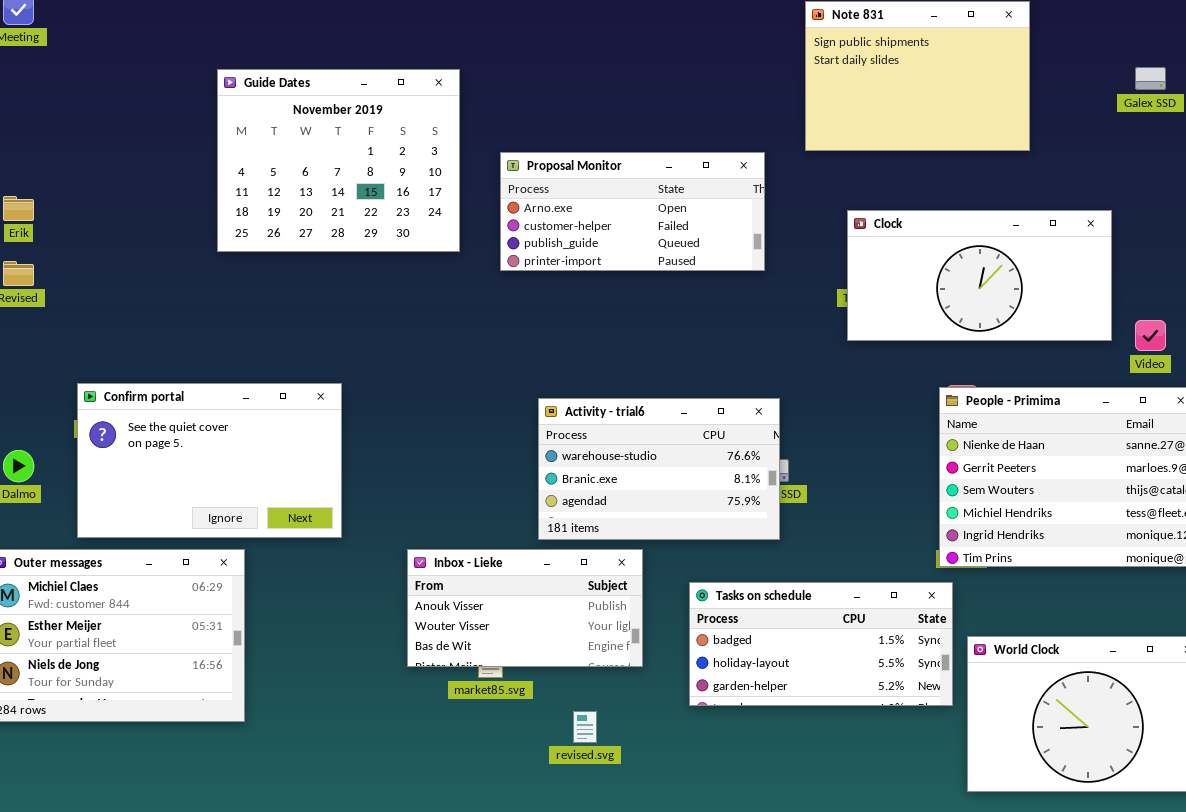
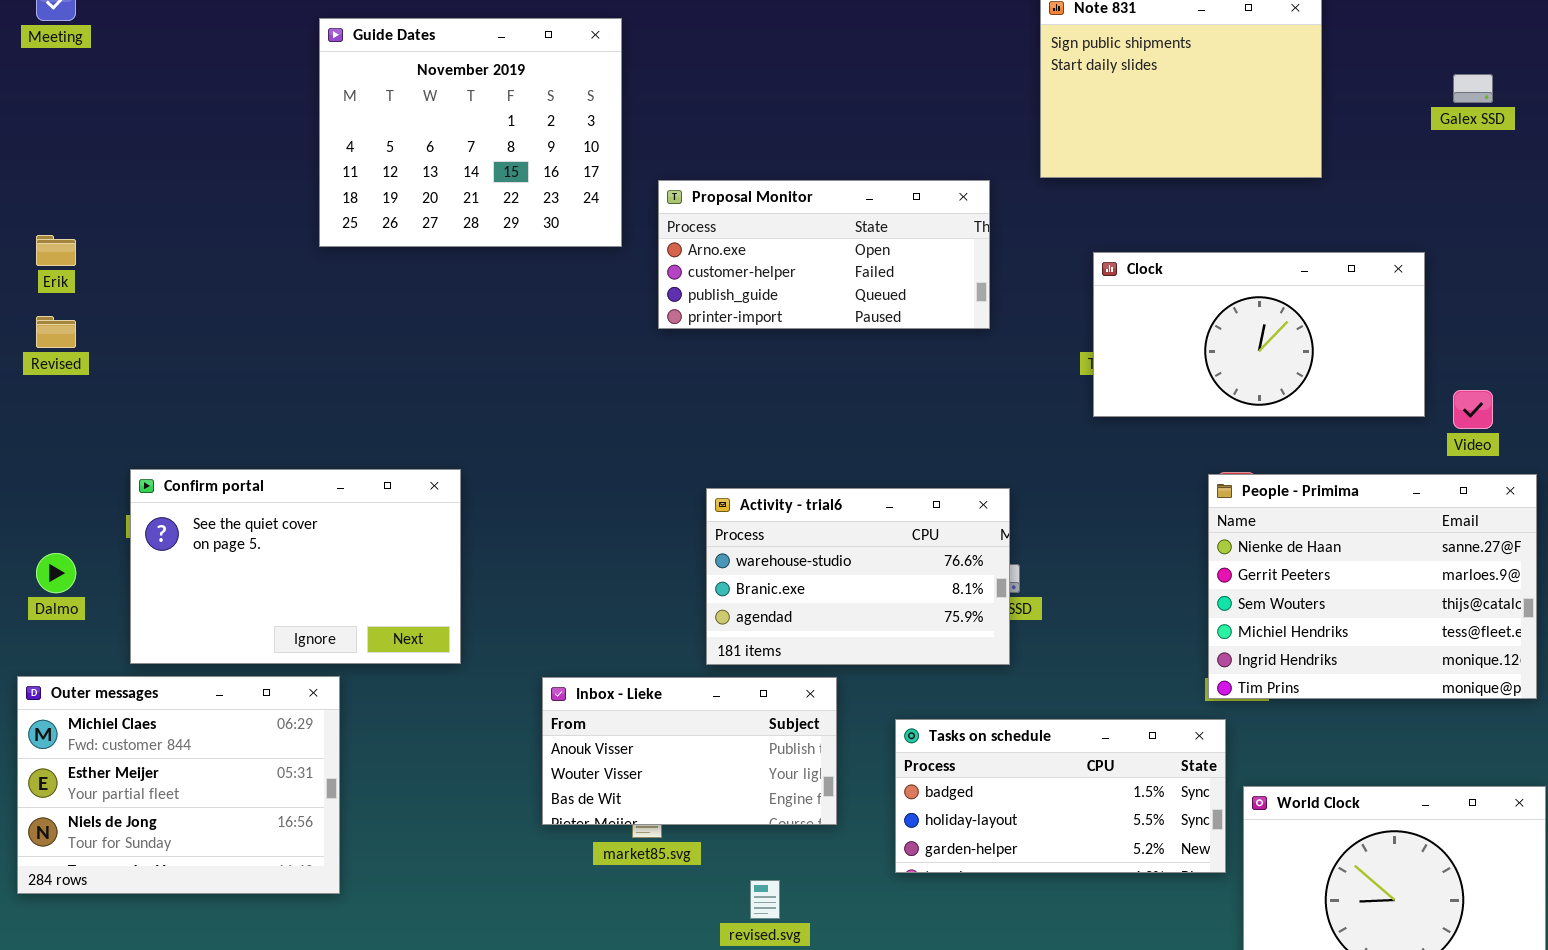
Guide Dates: [217,69,460,252] -> [319,18,622,247], moved

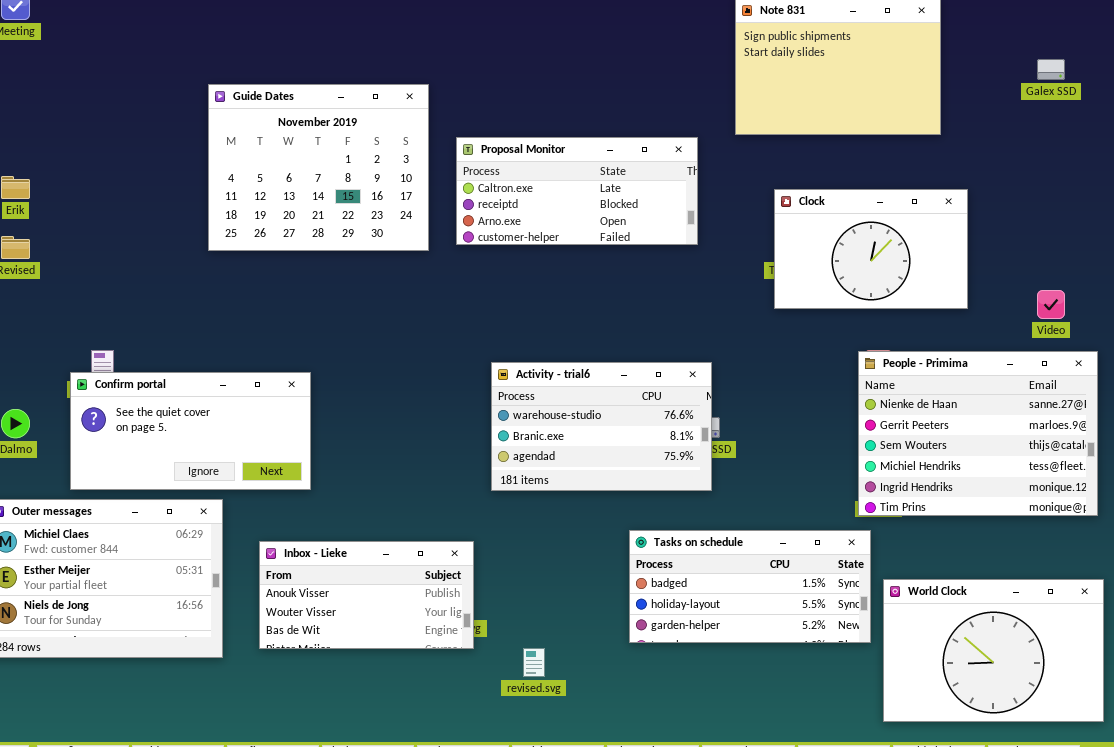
Guide Dates: [319,18,622,247] -> [208,84,429,251], moved
Proposal Monitor: [658,180,990,329] -> [456,137,698,245], scrolled up 2 rows
Clock: [1093,252,1425,417] -> [774,189,968,309], resized
Confirm portal: [130,469,461,664] -> [70,372,311,490], resized
Inbox - Lieke: [542,677,837,825] -> [259,541,474,649], moved

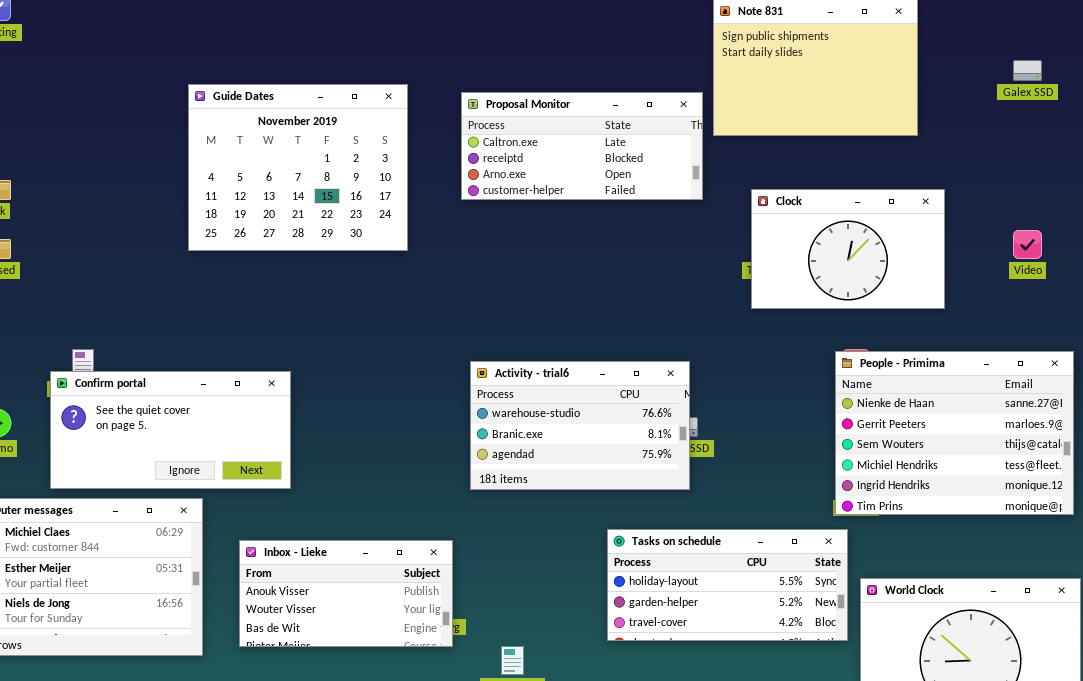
Proposal Monitor: [456,137,698,245] -> [461,92,703,200], moved
Video: [1037,290,1065,319] -> [1013,230,1042,259], moved
Tasks on schedule: [629,530,871,643] -> [607,529,848,641], scrolled down 1 row

